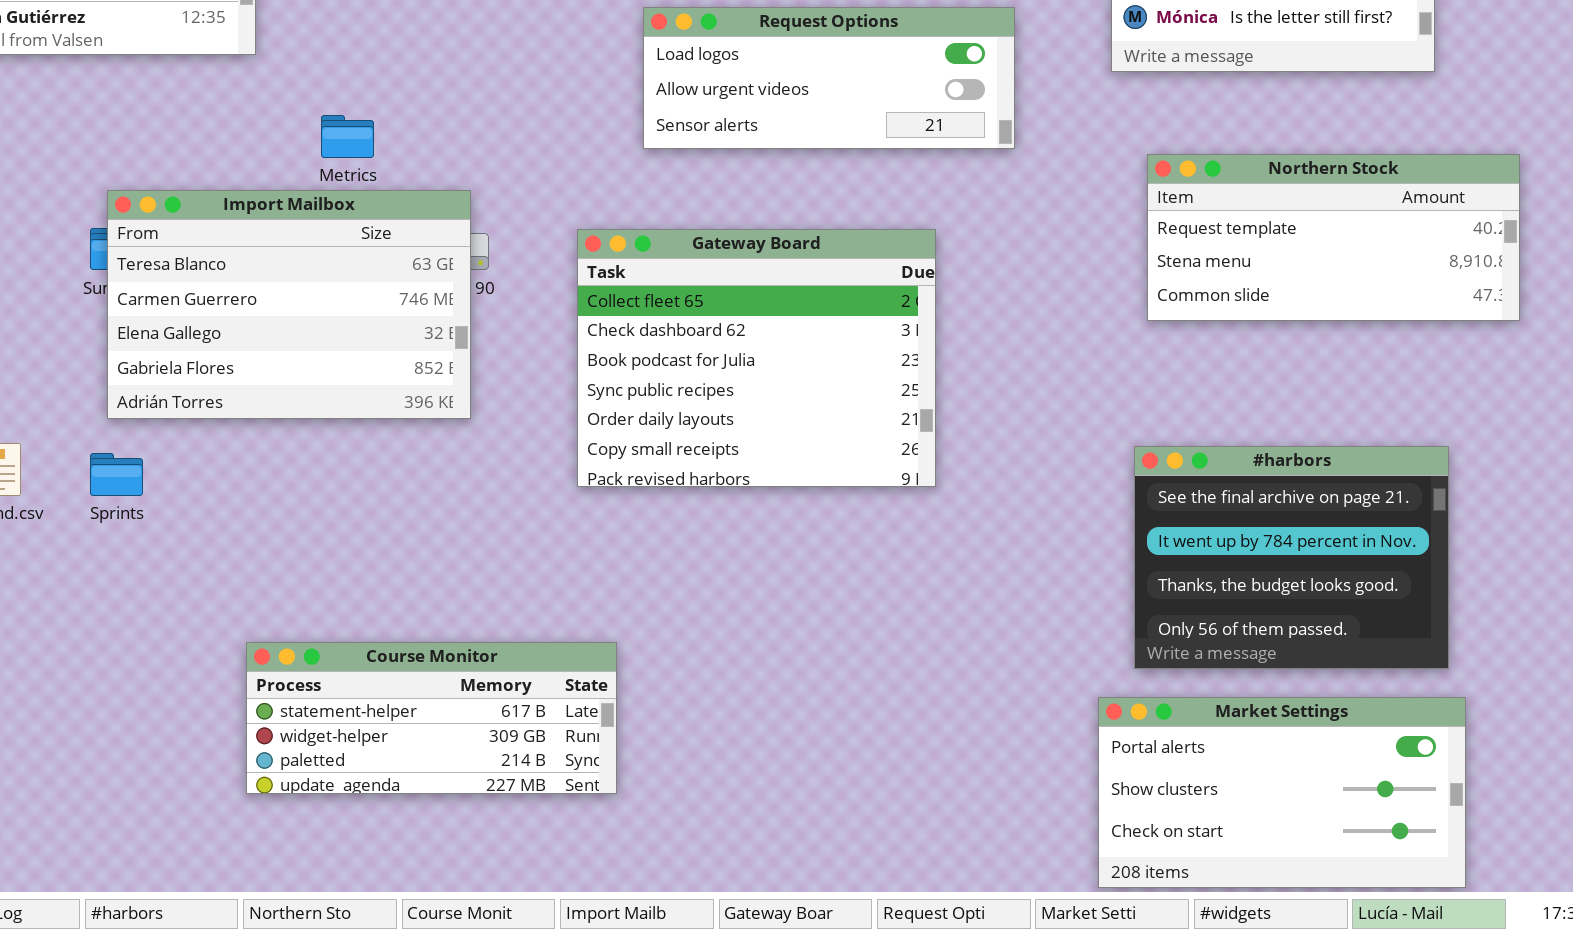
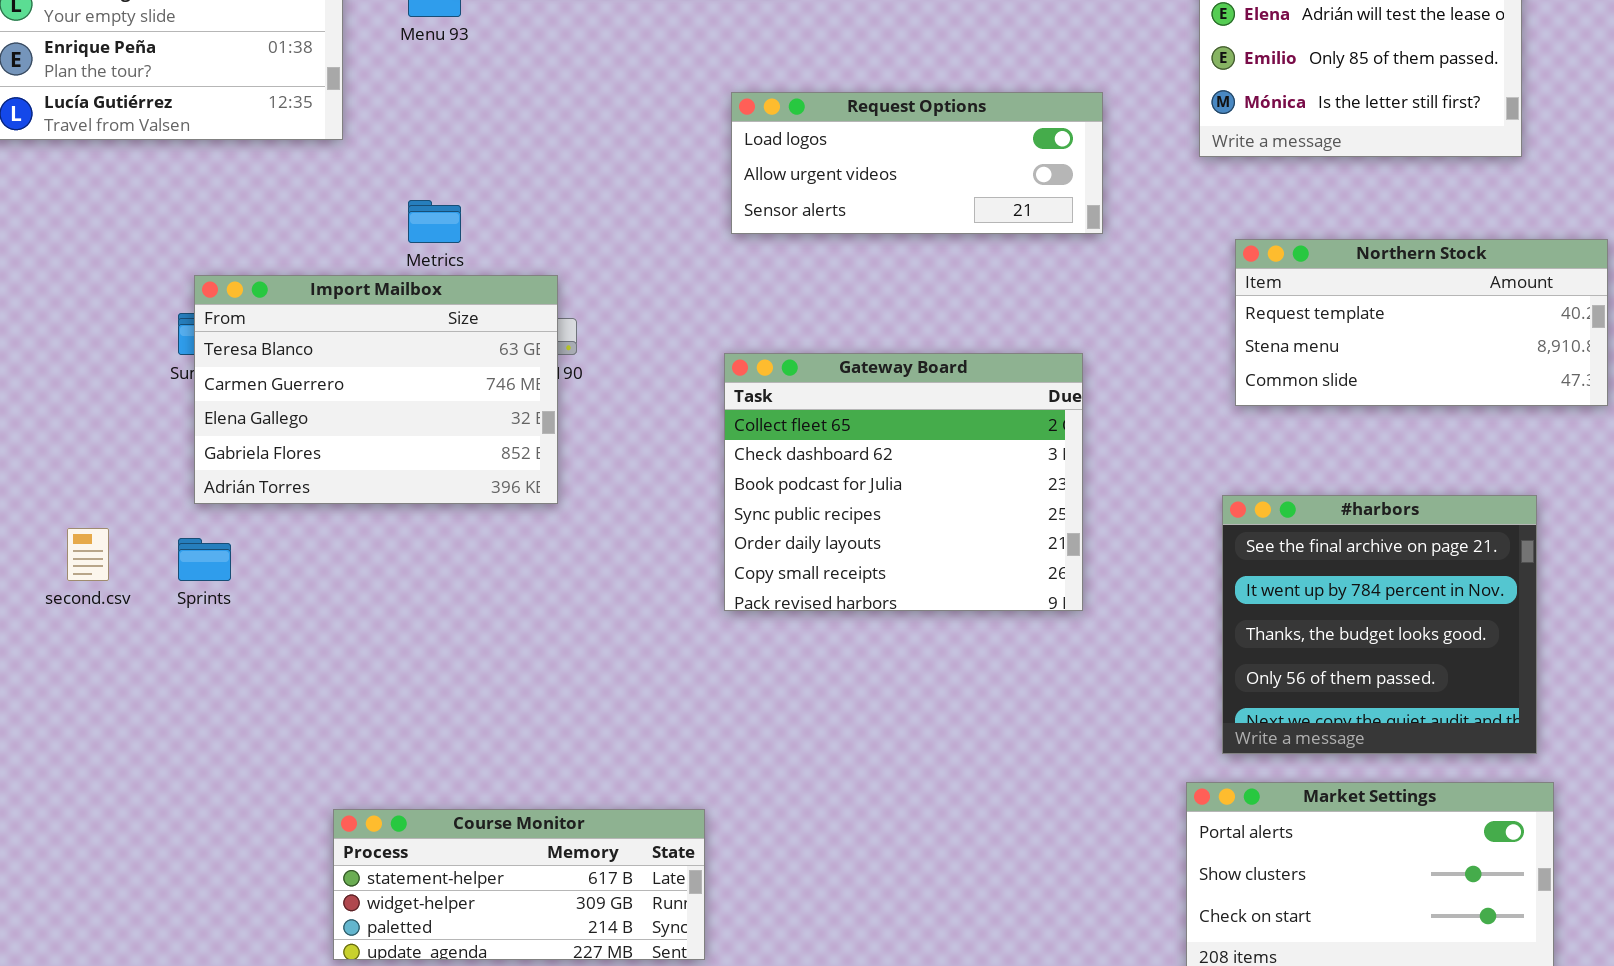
Gateway Board: [577,229,936,487] -> [724,353,1083,611], moved
#harbors: [1134,446,1449,669] -> [1222,495,1537,754], resized
Course Monitor: [246,642,617,794] -> [333,809,705,960], moved

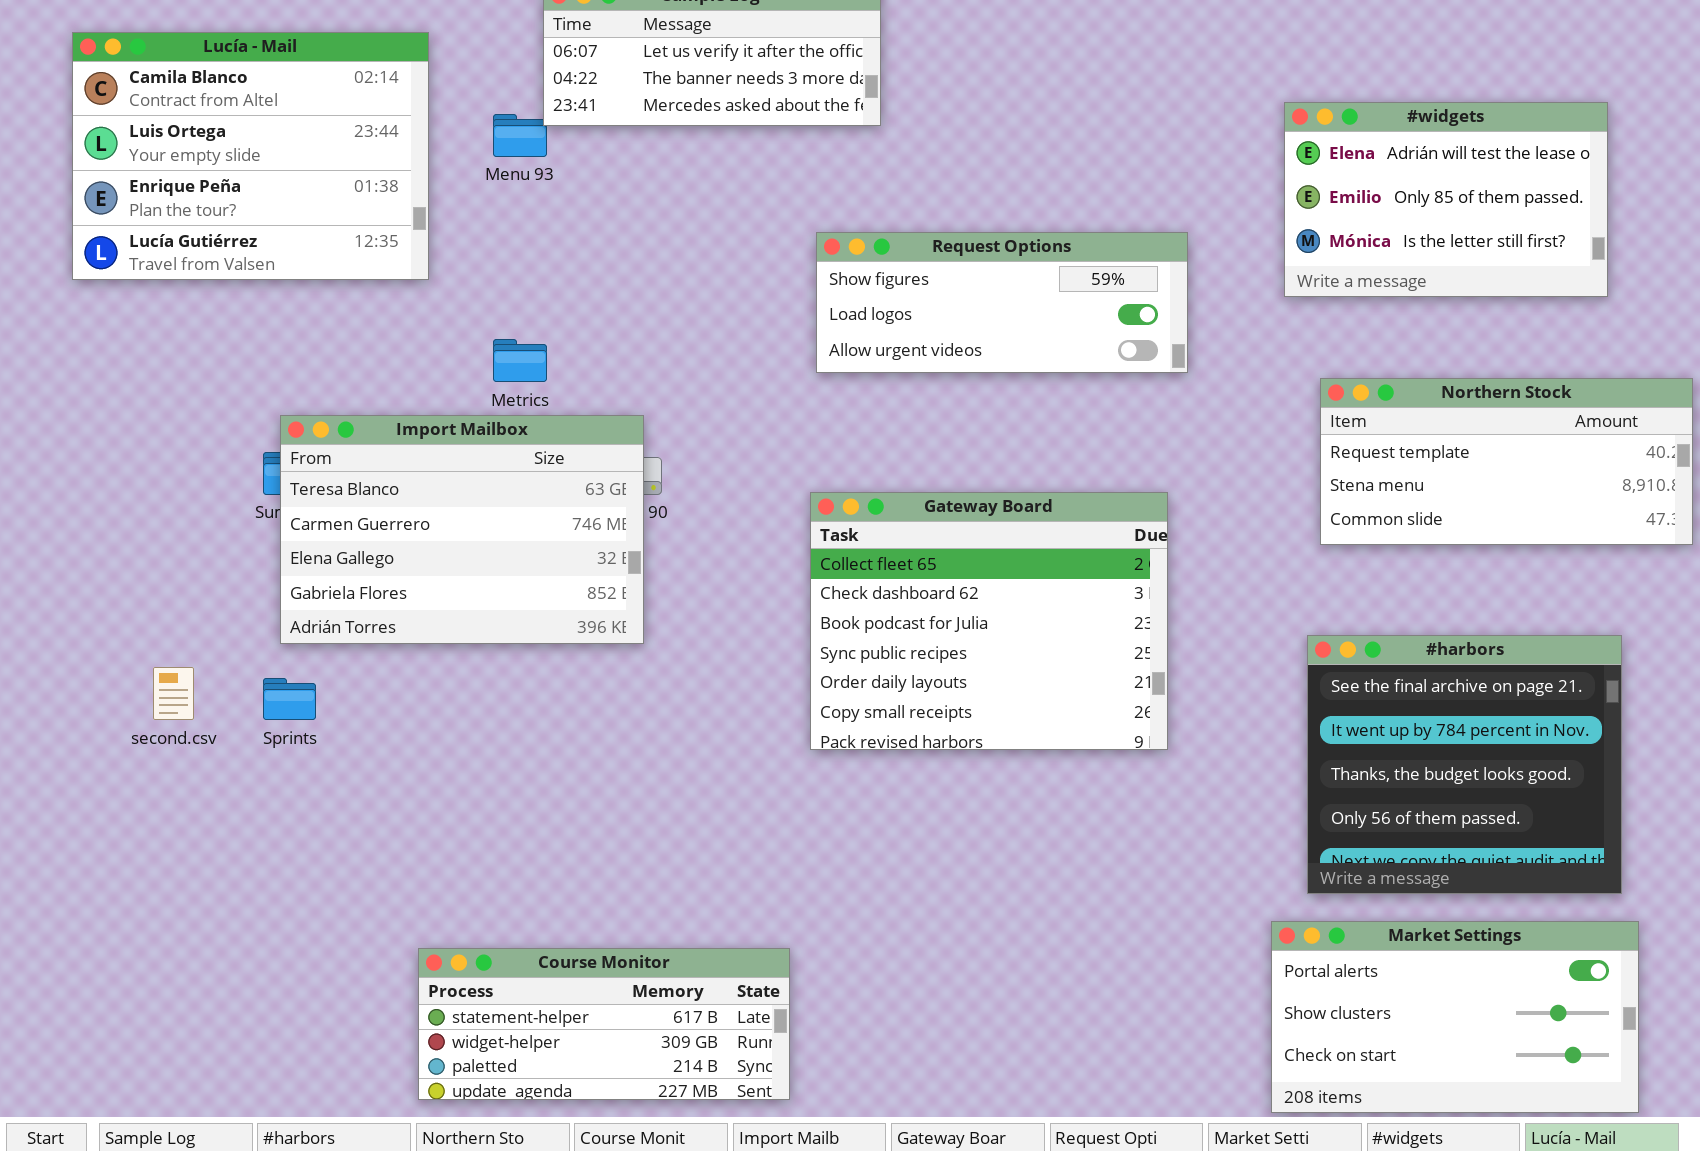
Request Options: [731,92,1103,234] -> [816,232,1188,373], scrolled up 1 row

